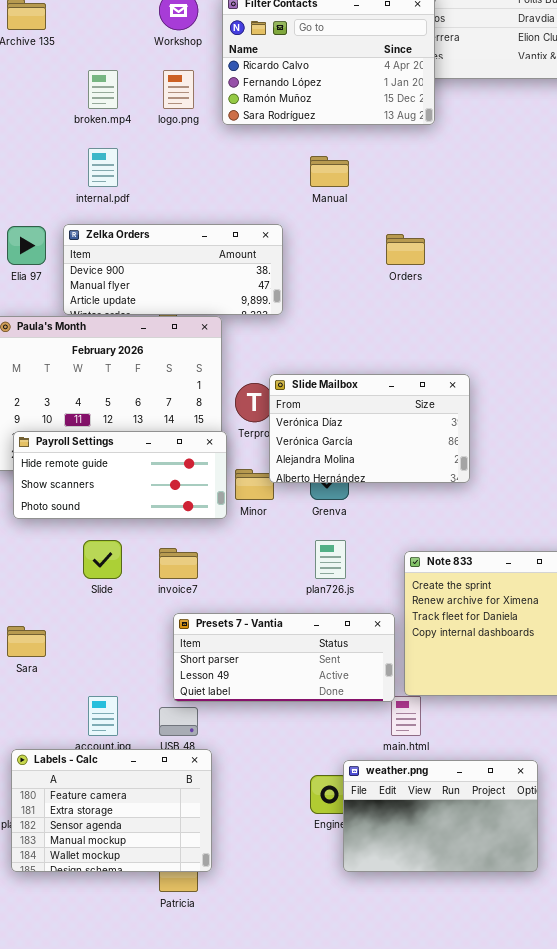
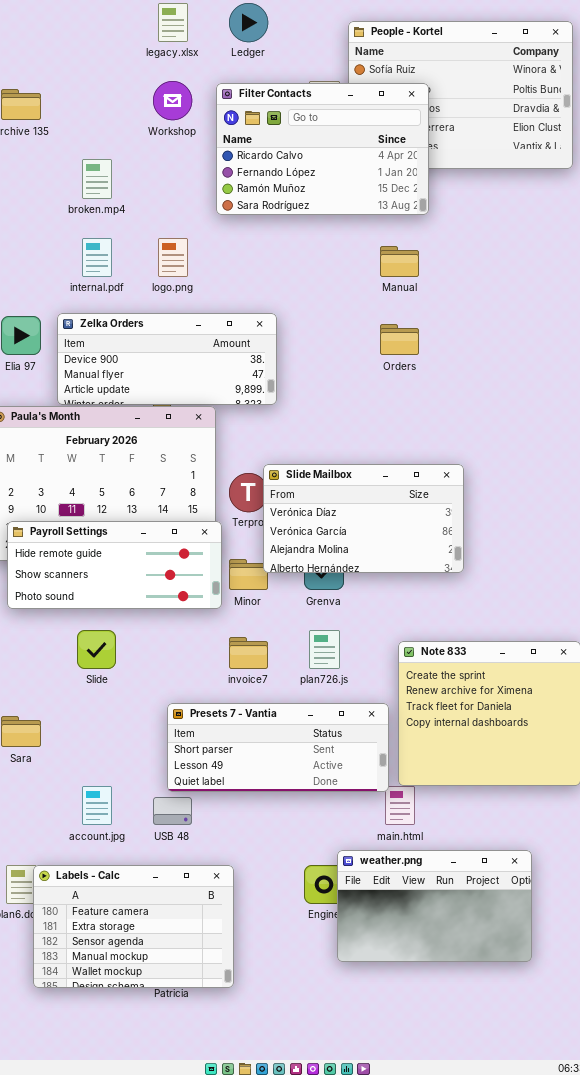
logo.png: [163,70,194,109] -> [158,238,188,277], moved
Manual: [310,156,349,187] -> [380,246,419,277], moved
invoice7: [159,548,198,579] -> [229,637,268,669], moved
Labels - Calc: [11,749,212,872] -> [33,865,234,988], moved

